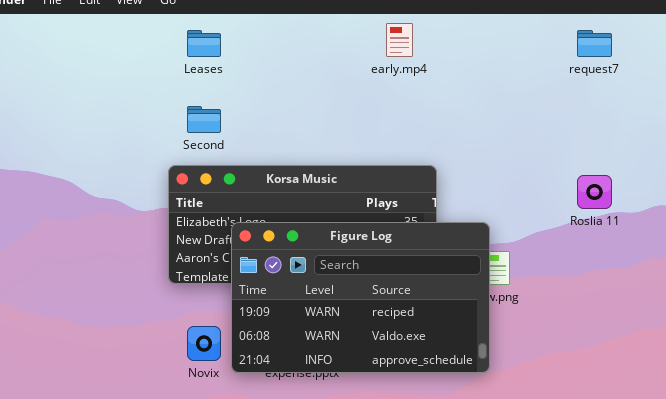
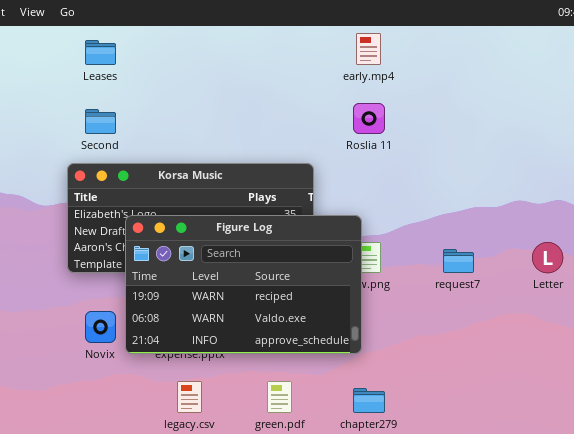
early.mp4: [386,23,413,57] -> [356,33,381,65], moved
request7: [577,30,612,57] -> [443,249,474,273], moved
Roslia 11: [577,175,612,209] -> [353,103,385,134], moved

